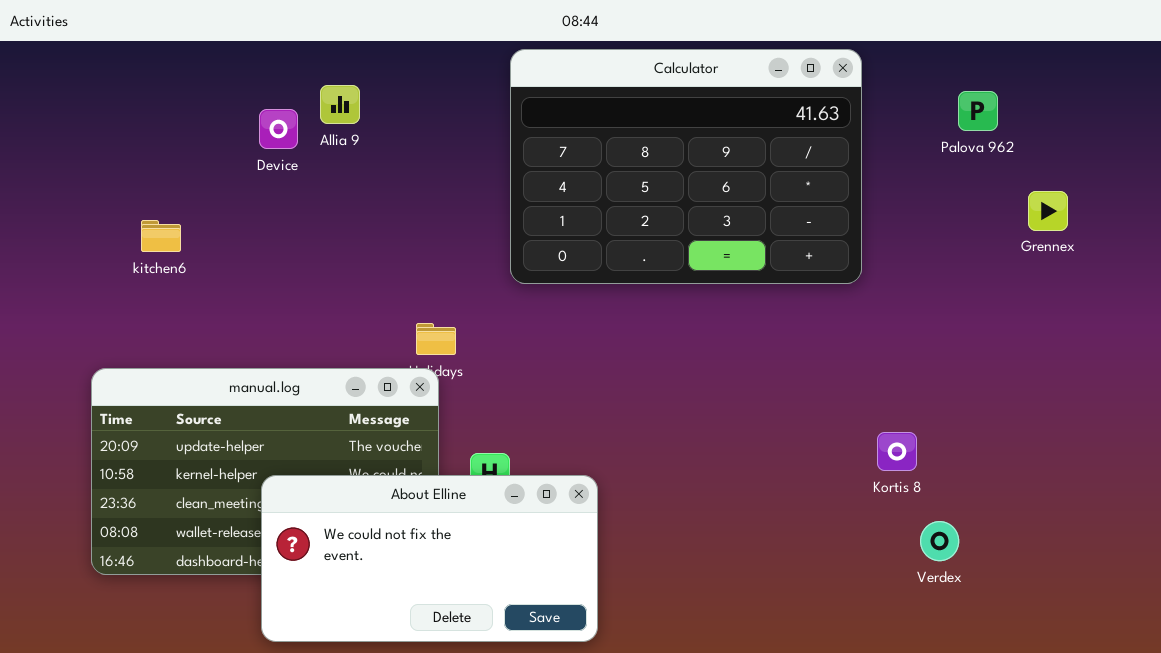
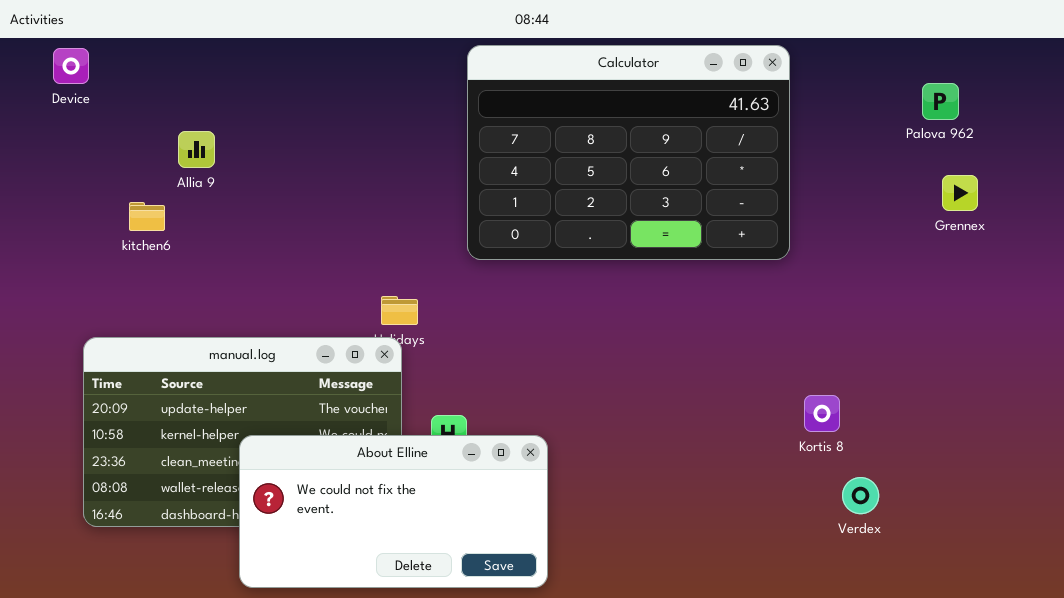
Allia 9: [320,85,360,124] -> [178,131,215,168], moved
Palova 962: [958,91,998,131] -> [922,83,959,120], moved
Device: [259,109,298,149] -> [53,48,89,84], moved

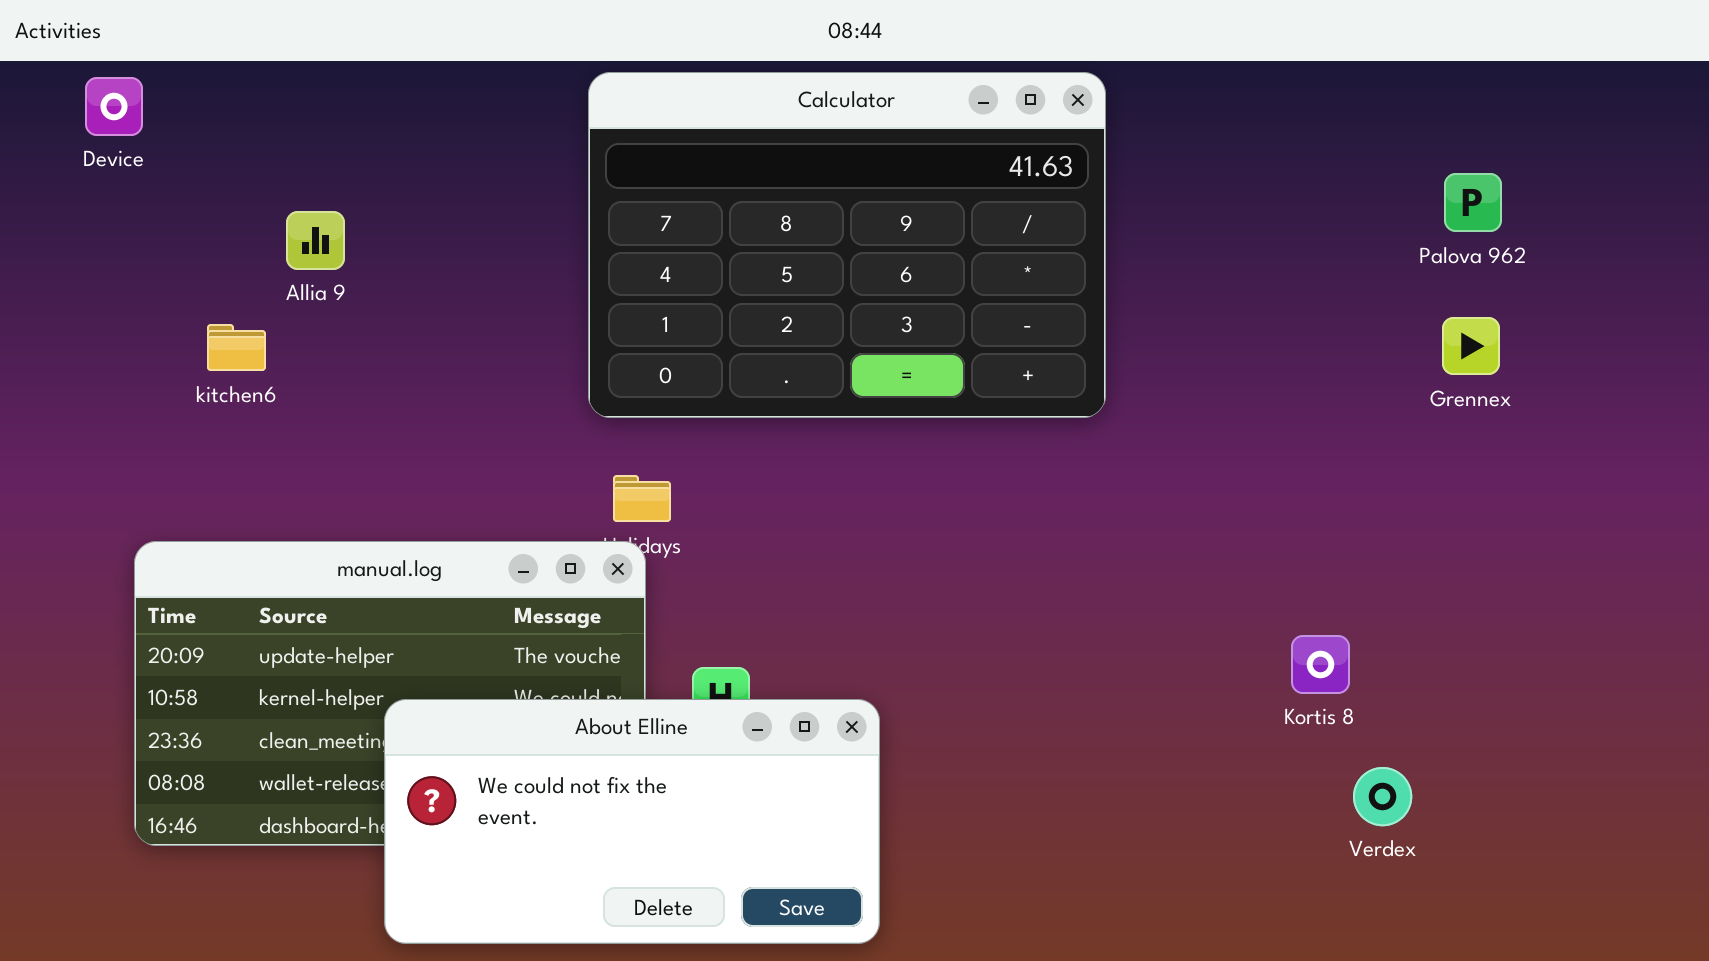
Calculator: [467,45,790,260] -> [588,72,1106,418], moved
Palova 962: [922,83,959,120] -> [1444,173,1502,232], moved
Grennex: [942,175,978,211] -> [1442,317,1500,375], moved

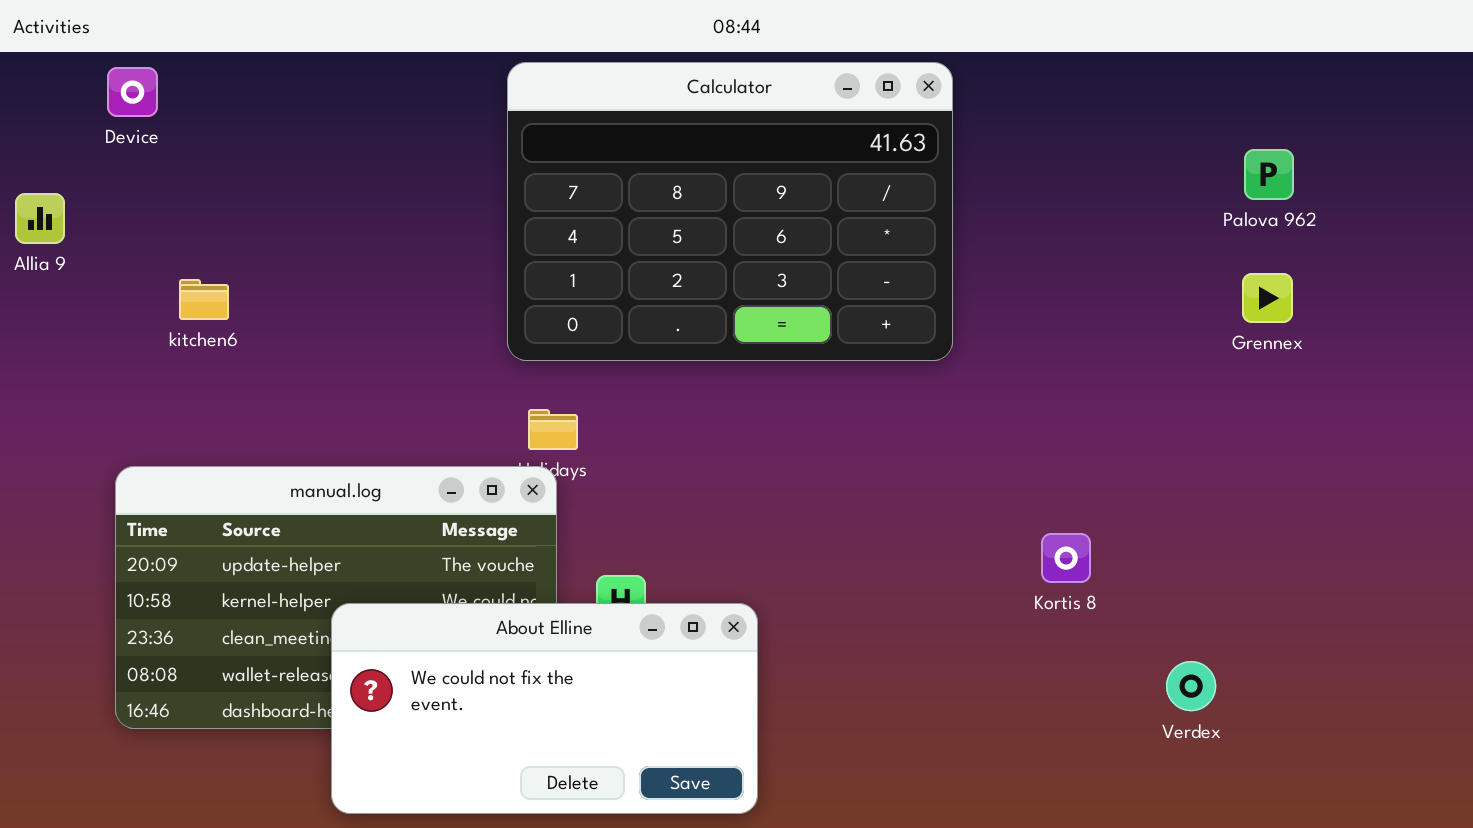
Device: [85,77,143,136] -> [107,67,158,117], moved
Allia 9: [286,211,345,270] -> [15,193,65,244], moved
Kortis 8: [1291,635,1350,694] -> [1041,533,1091,583], moved

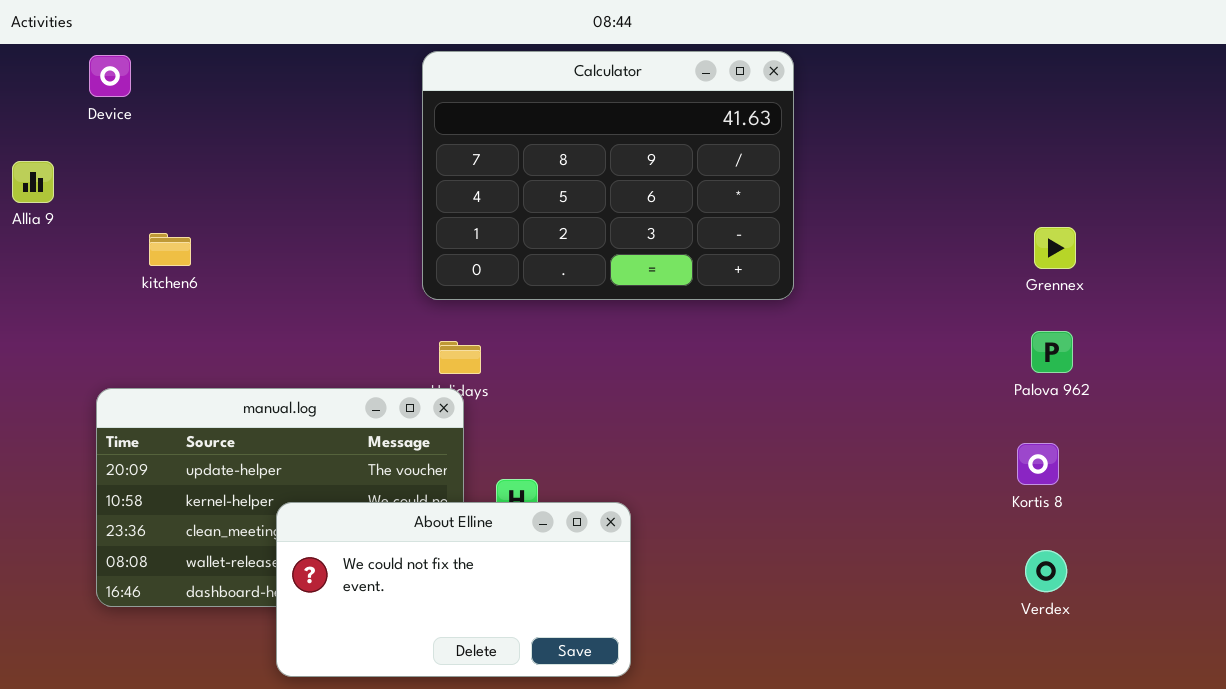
Palova 962: [1244,149,1294,200] -> [1031,331,1073,373], moved
Kortis 8: [1041,533,1091,583] -> [1017,443,1059,485], moved
Verdex: [1166,661,1216,711] -> [1025,550,1067,592], moved

